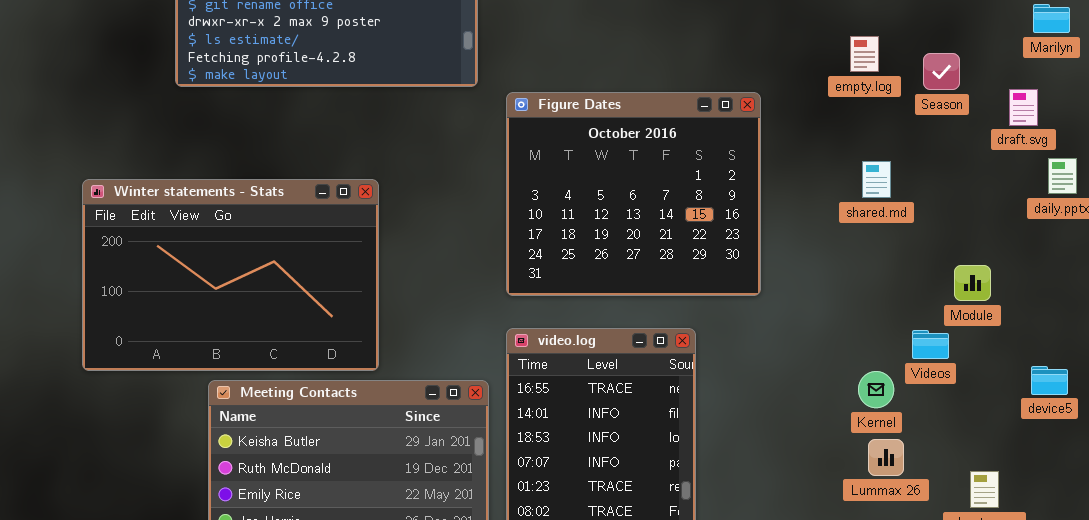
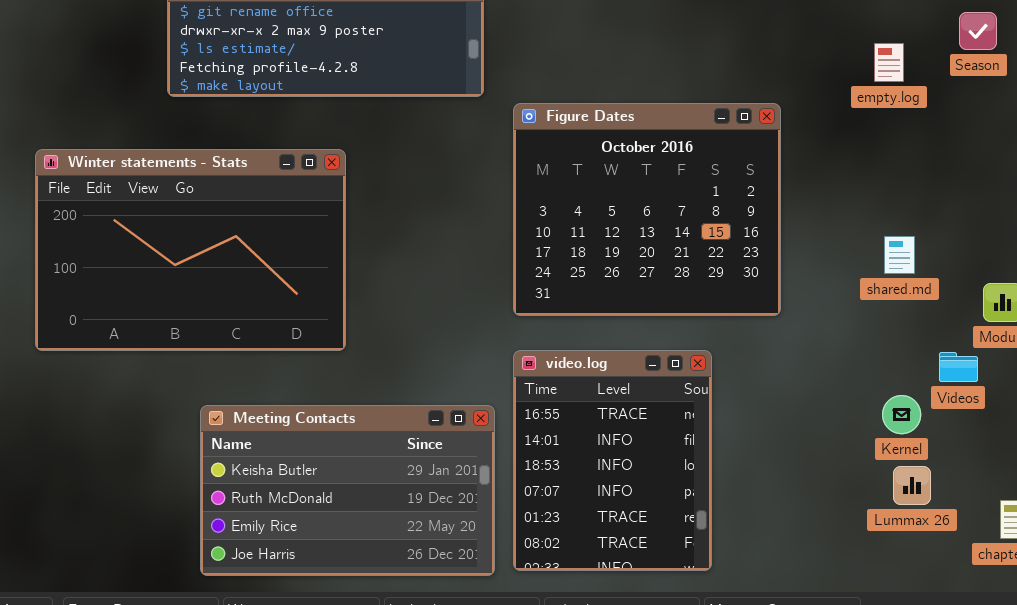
Season: [923,53,960,90] -> [959,12,997,50], moved
shared.md: [862,161,891,198] -> [884,236,915,274], moved
Winter statements - Stats: [82,179,379,371] -> [35,149,346,351], moved

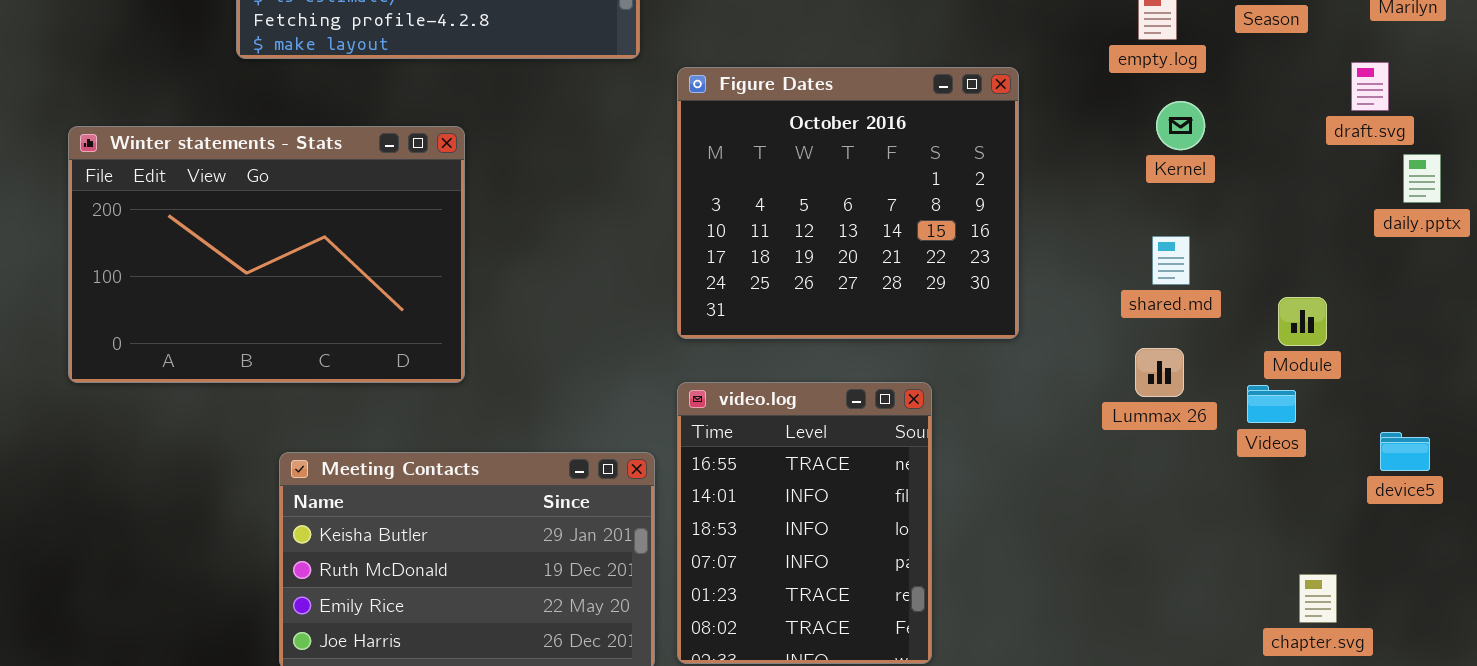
Videos: [939,352,978,382] -> [1247,385,1296,423], moved
Kernel: [882,395,921,434] -> [1156,101,1205,150], moved
Lummax 26: [893,466,931,505] -> [1135,348,1184,397], moved

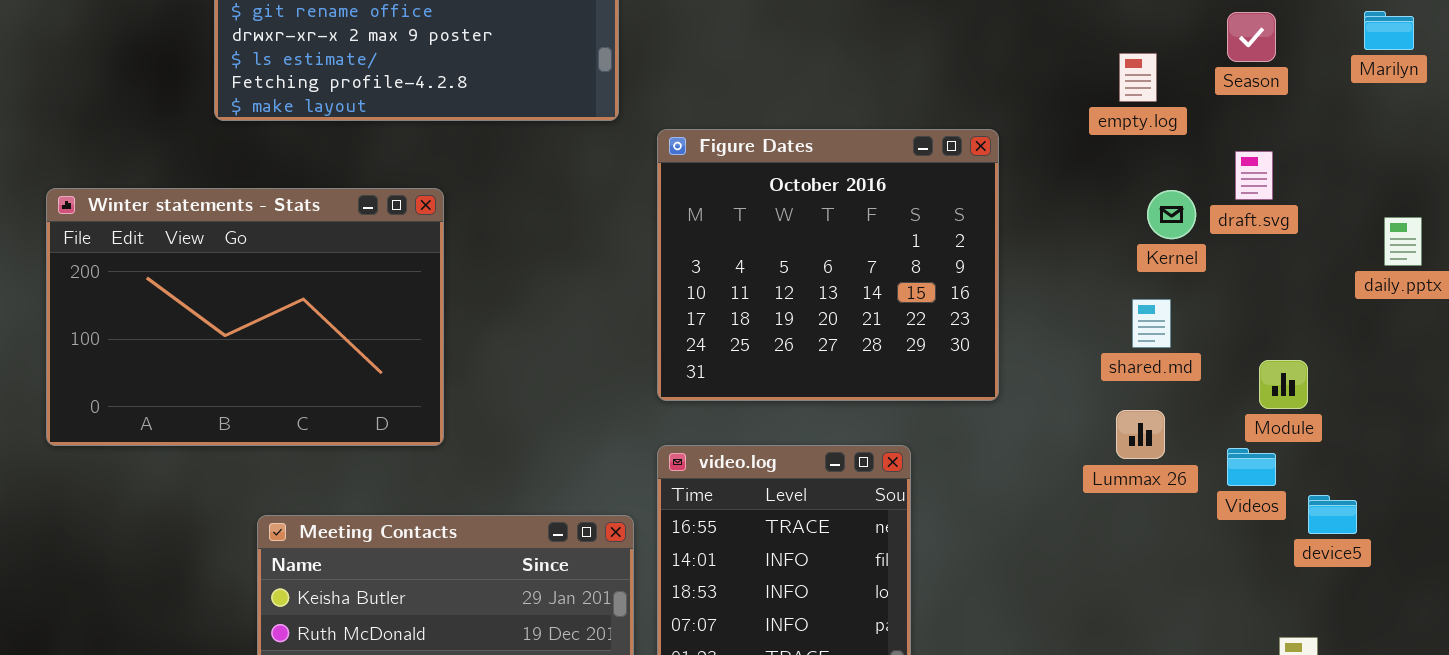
draft.svg: [1351,62,1389,111] -> [1235,151,1273,200], moved
Kernel: [1156,101,1205,150] -> [1147,190,1196,239], moved
device5: [1380,432,1430,471] -> [1308,495,1357,534], moved

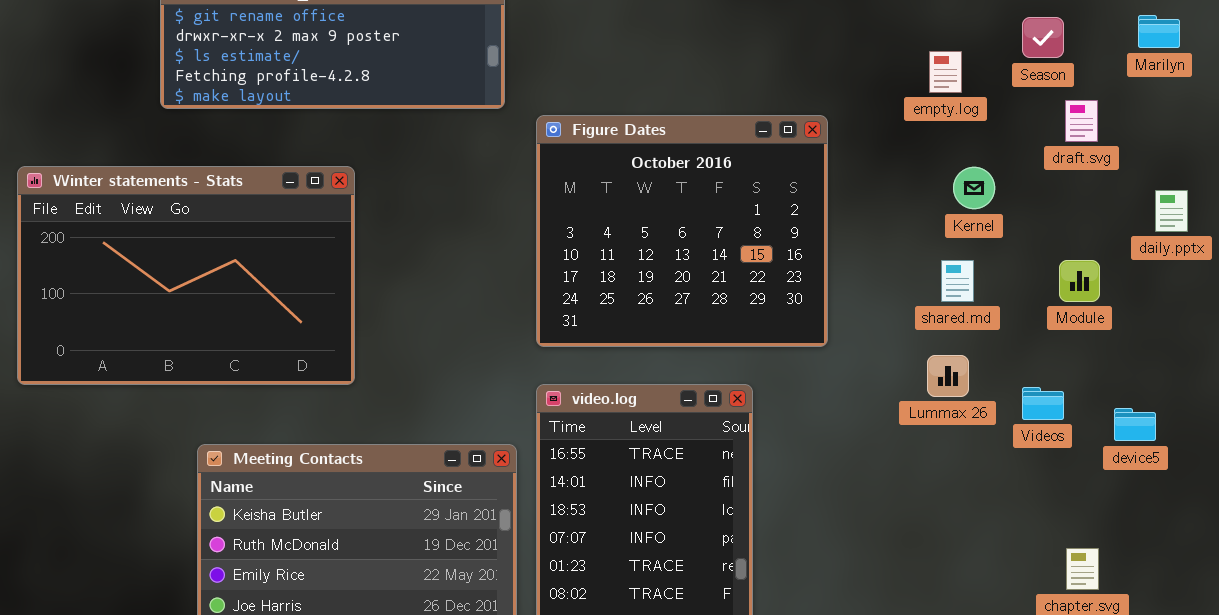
draft.svg: [1235,151,1273,200] -> [1065,100,1098,142], moved
Module: [1259,360,1308,409] -> [1059,260,1100,302], moved
device5: [1308,495,1357,534] -> [1114,408,1156,441], moved

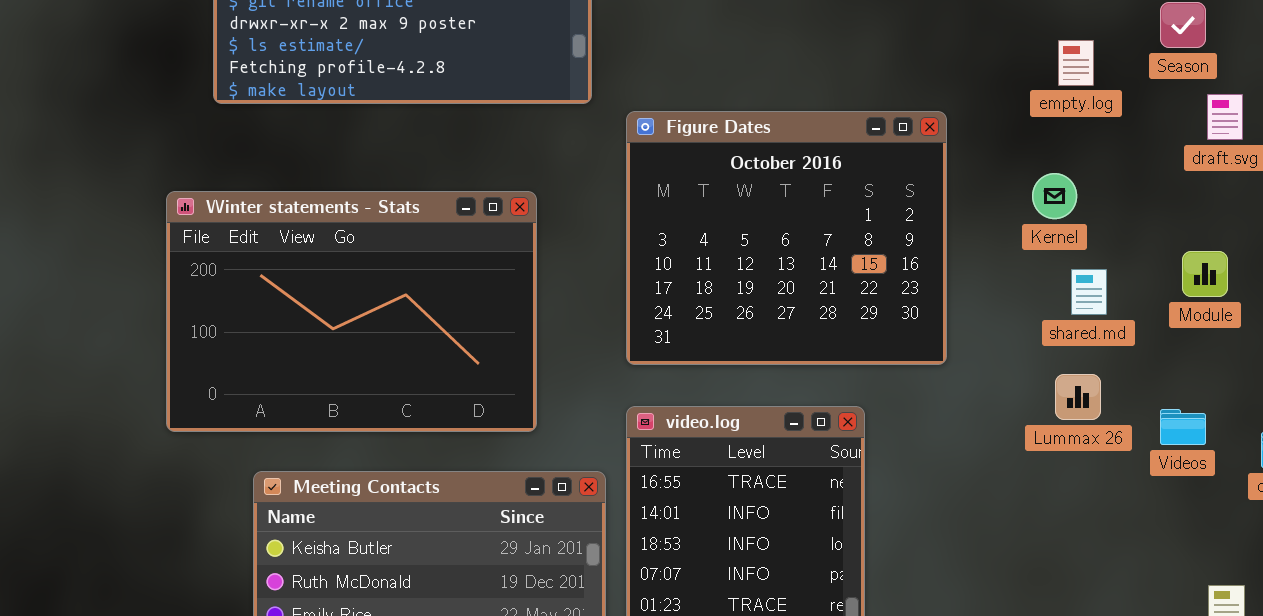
Winter statements - Stats: [17,166,355,385] -> [166,191,537,432], moved
Kernel: [953,167,995,209] -> [1032,173,1077,219], moved
Module: [1059,260,1100,302] -> [1182,251,1228,297], moved

